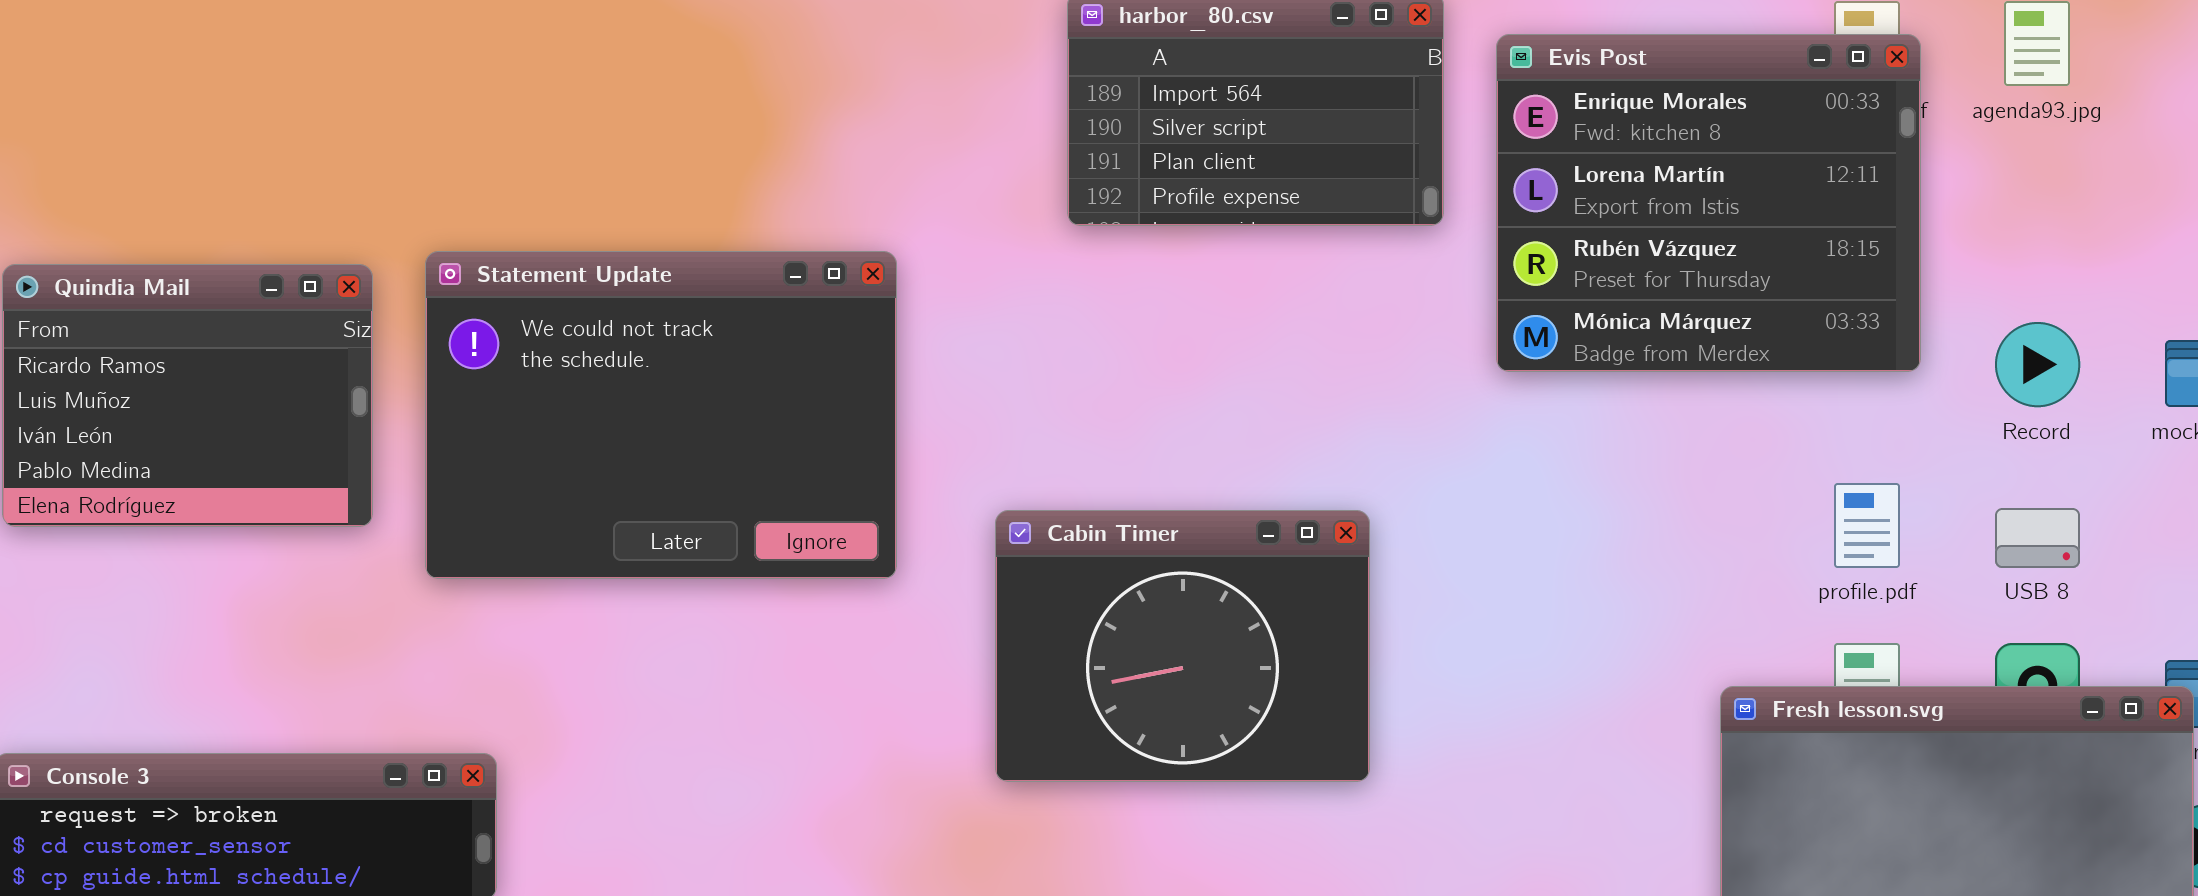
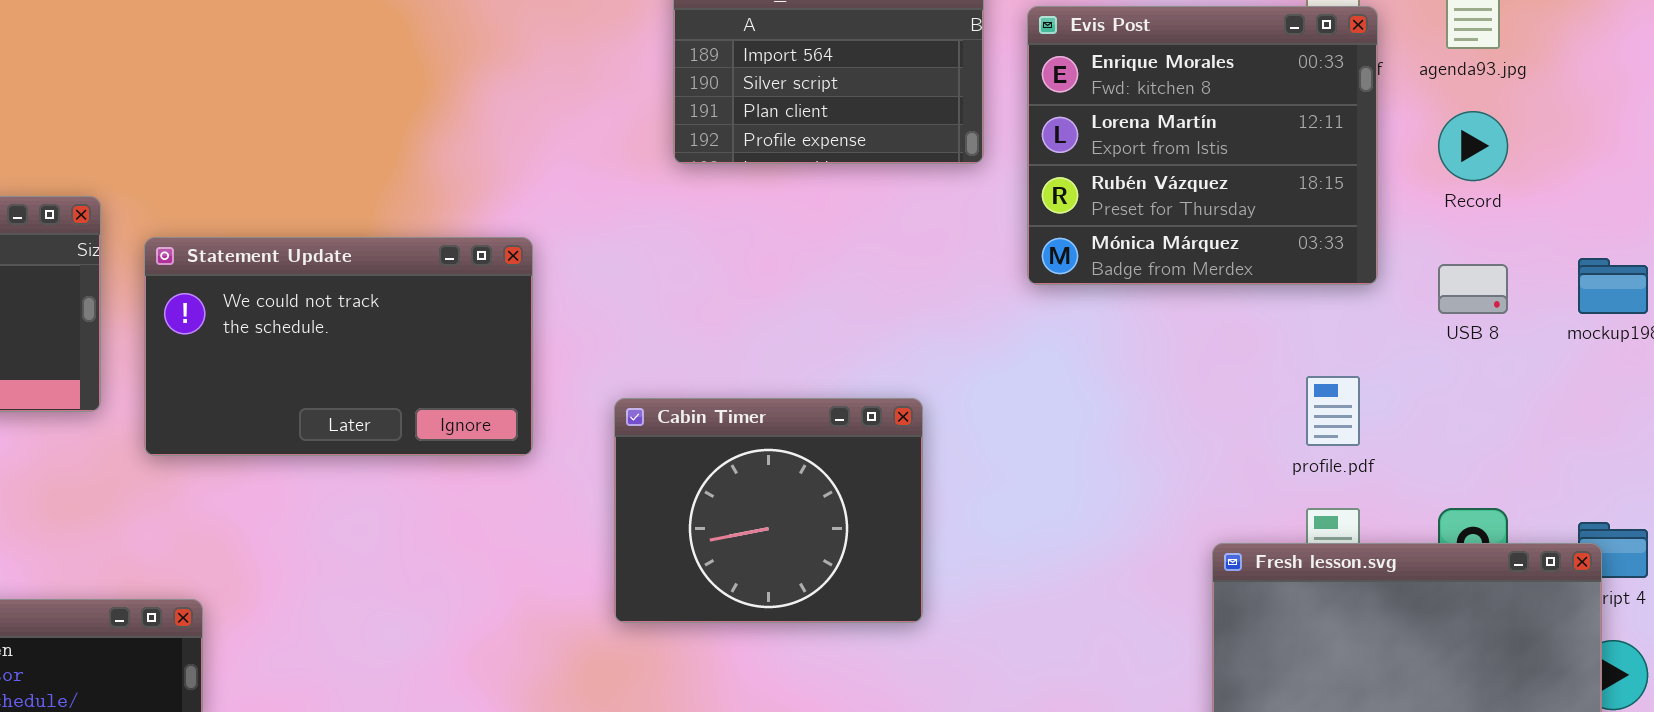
Statement Update: [425,251,897,579] -> [144,237,533,456], resized
Record: [1995,322,2080,407] -> [1438,111,1508,181], moved
USB 8: [1995,508,2080,568] -> [1438,264,1508,314], moved

